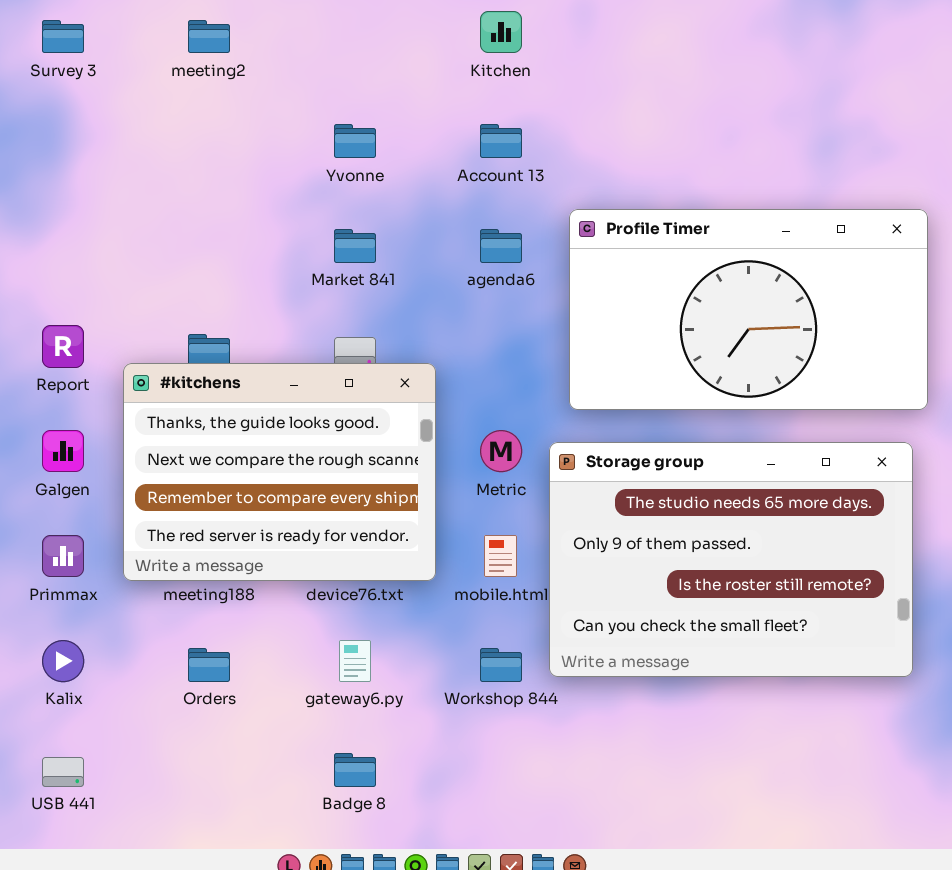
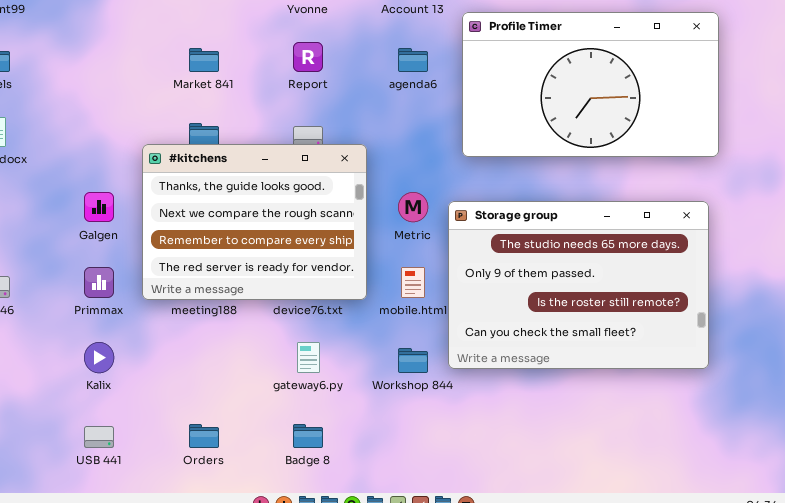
Profile Timer: [569,209,928,410] -> [462,12,719,157], moved
Market 841: [334,229,376,263] -> [189,48,219,72], moved
Report: [42,325,84,368] -> [293,42,323,72], moved
Orders: [188,648,230,682] -> [189,424,219,448], moved

